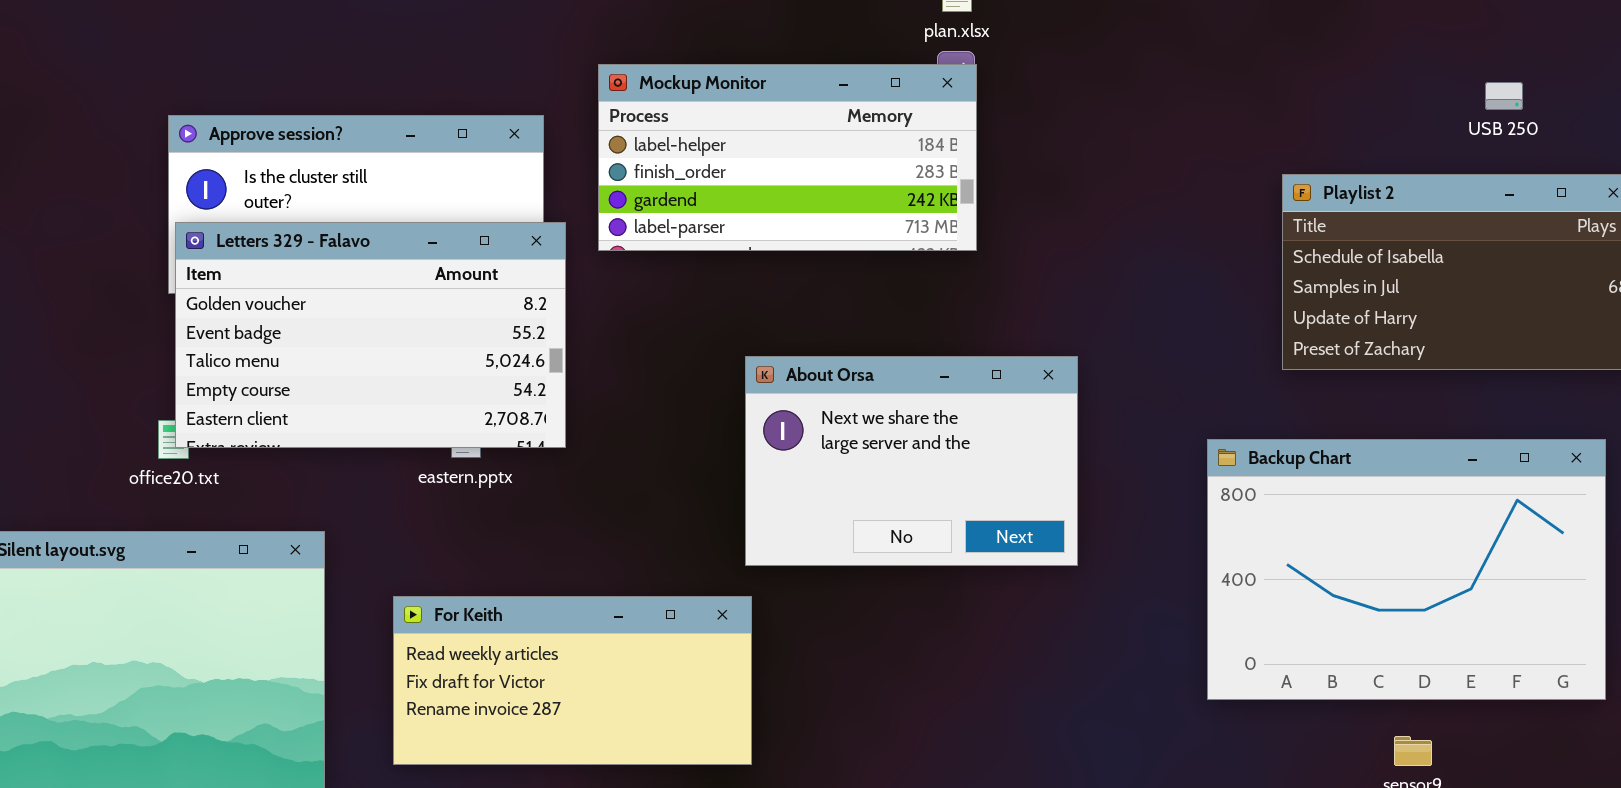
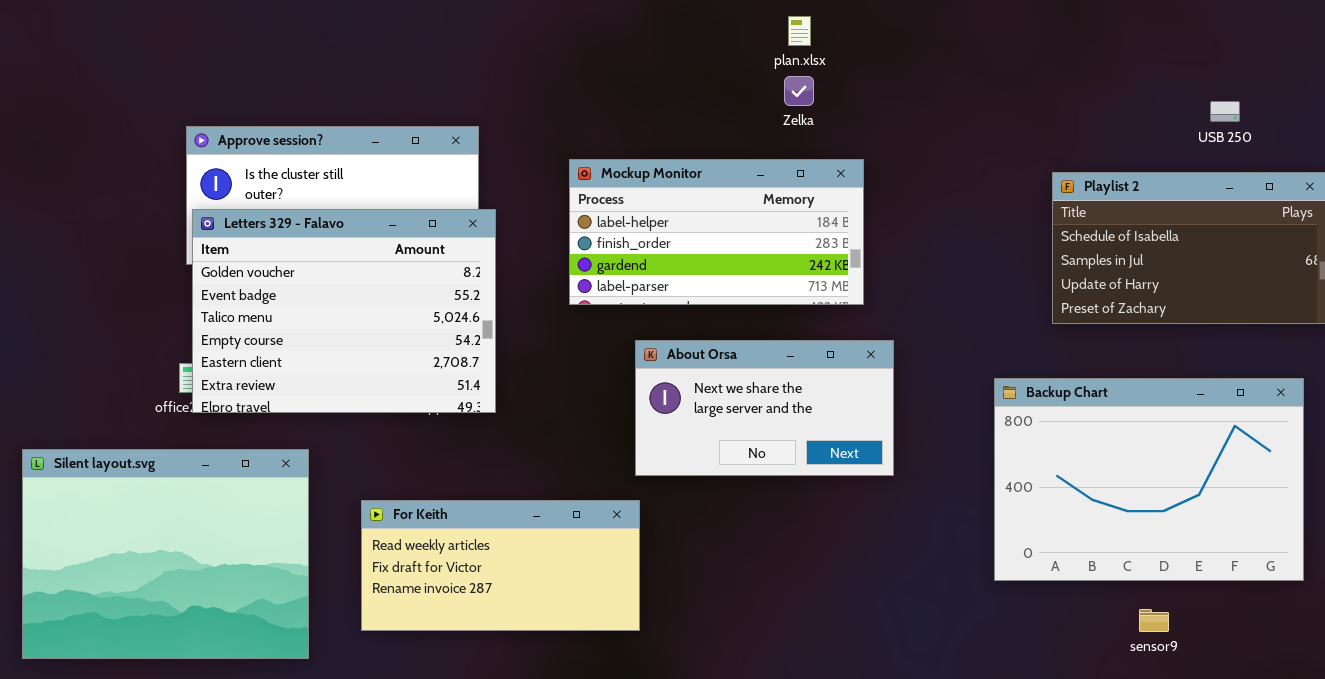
Mockup Monitor: [598,64,977,251] -> [569,159,864,305], moved
Letters 329 - Falavo: [175,222,566,448] -> [192,209,496,413], resized
About Orsa: [745,356,1078,566] -> [635,340,894,476], resized

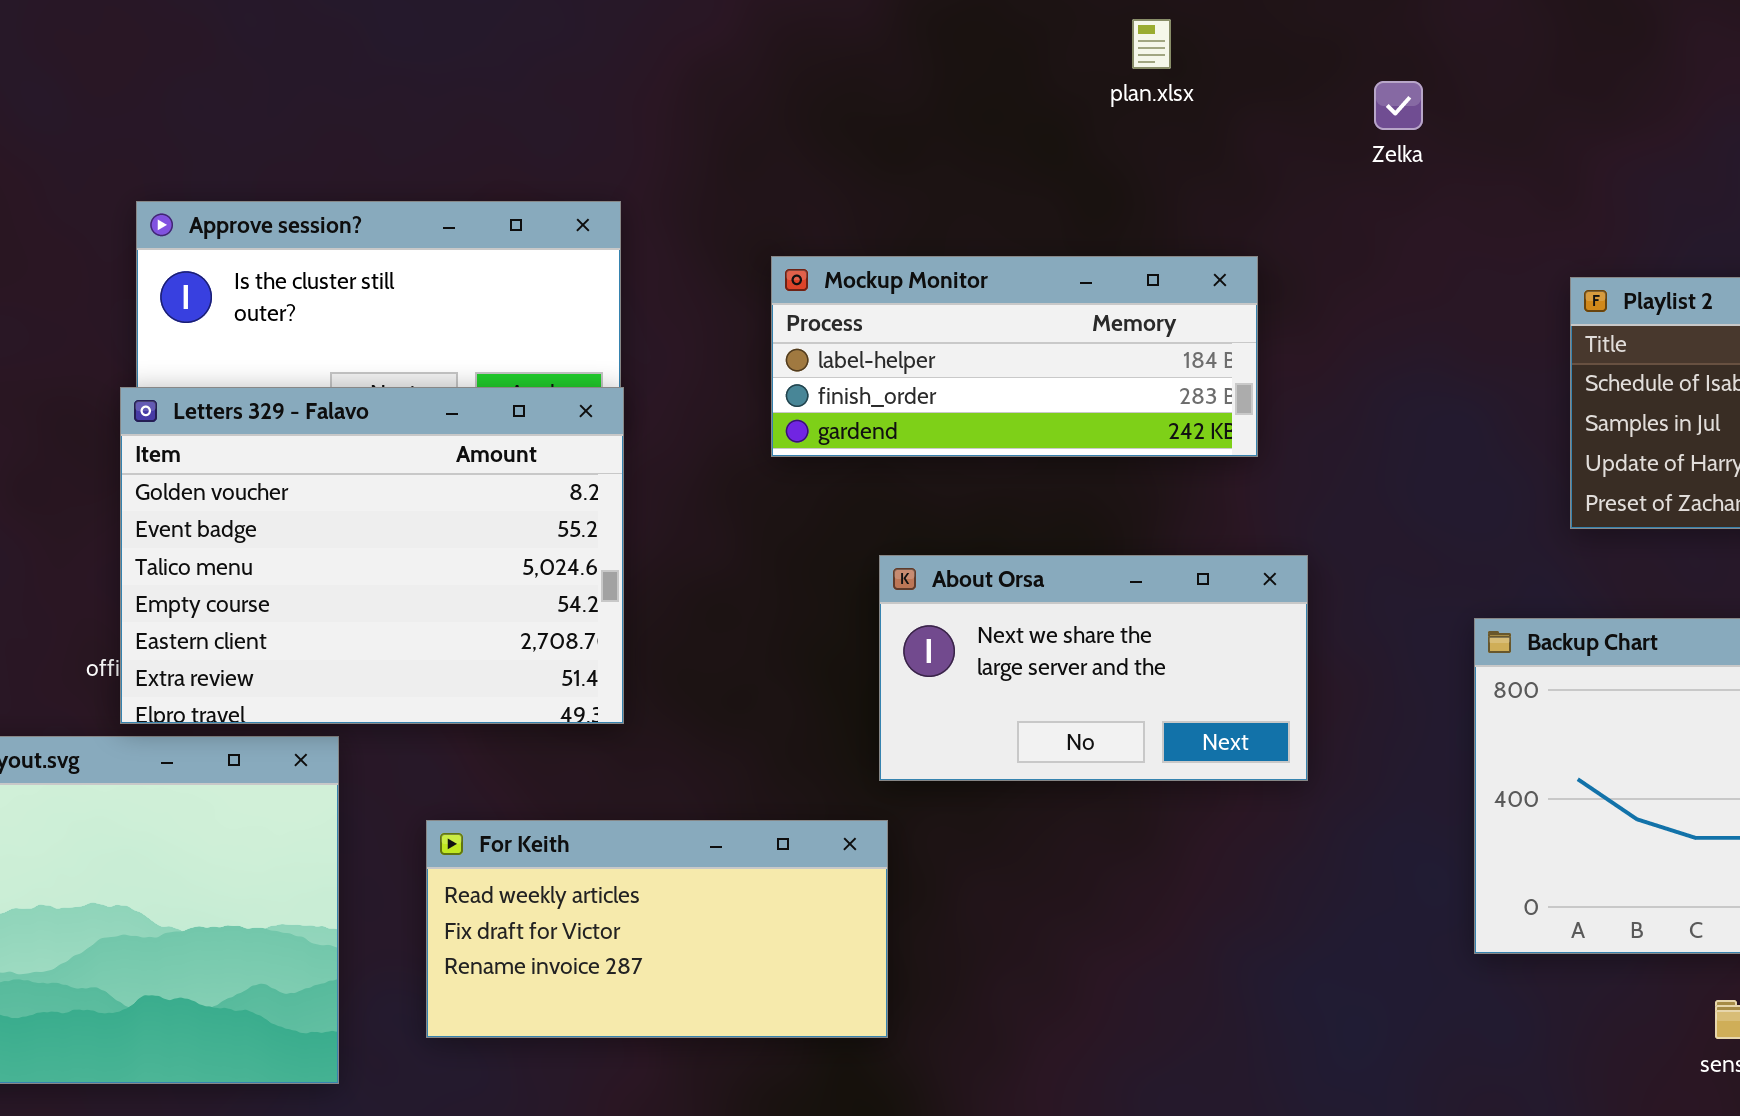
Zelka: [784,76,814,106] -> [1374,81,1423,130], moved
Mockup Monitor: [569,159,864,305] -> [771,256,1258,457], resized
Letters 329 - Falavo: [192,209,496,413] -> [120,387,624,724], moved

